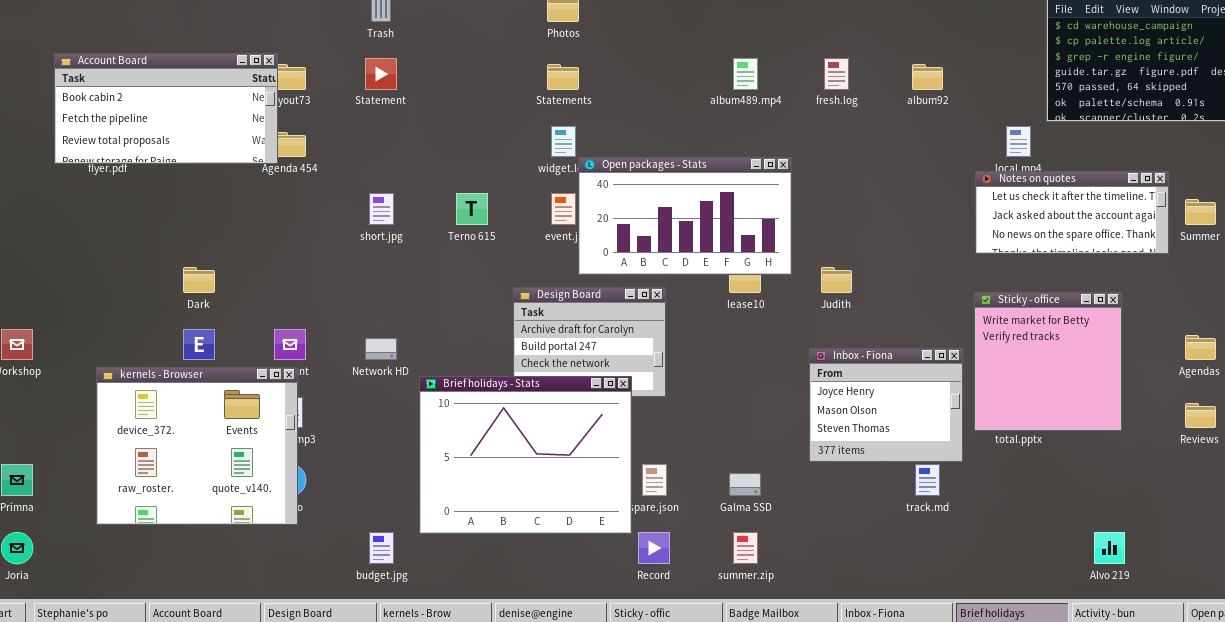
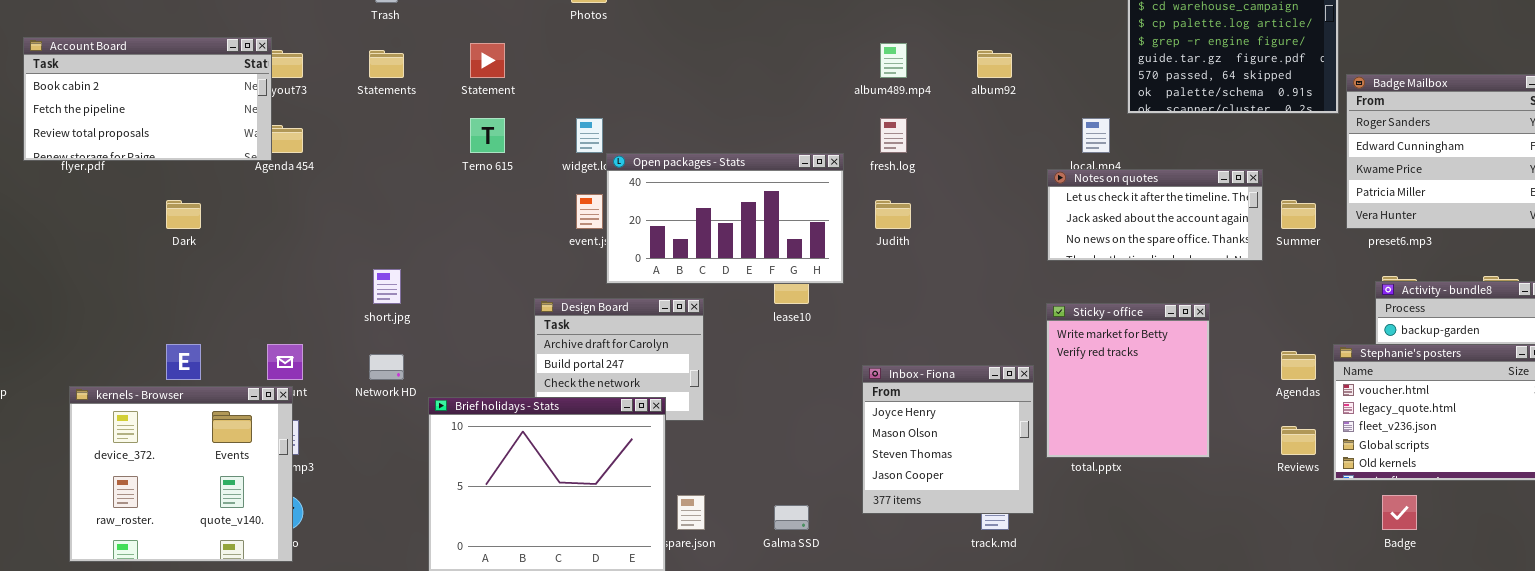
Statement: [365,58,397,90] -> [470,43,505,78], moved
album489.mp4: [733,58,758,90] -> [880,43,907,78], moved
fresh.log: [824,58,849,90] -> [880,118,907,153], moved
Statements: [547,64,579,90] -> [369,50,404,78], moved
short.jpg: [369,193,394,225] -> [373,269,401,304], moved
Terno 615: [456,193,488,225] -> [470,118,505,153], moved
Dark: [183,267,215,293] -> [166,200,201,229], moved
Judith: [821,267,852,293] -> [875,200,911,229], moved
Inbox - Fiona: [809,348,963,462] -> [862,365,1034,514], resized

